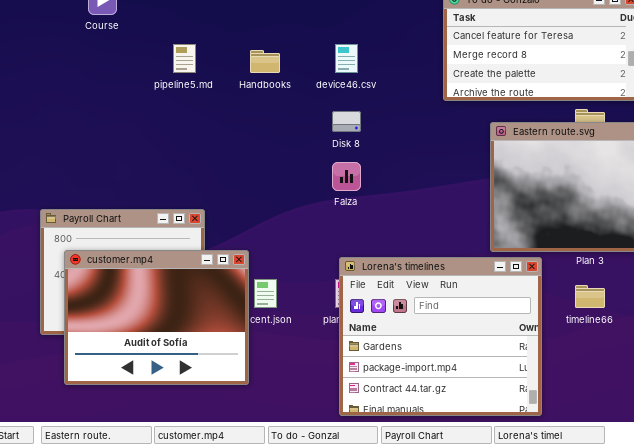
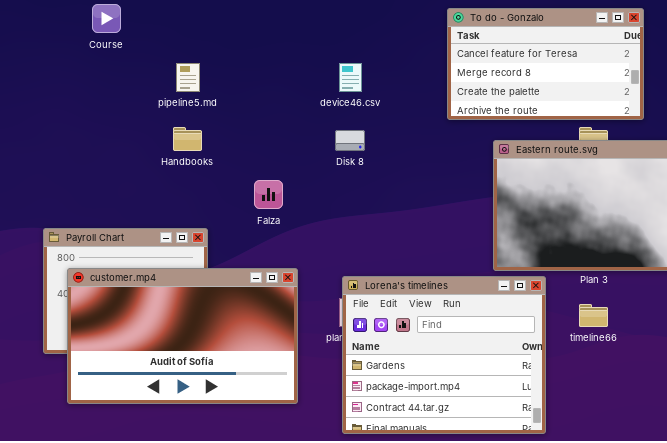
Handbooks: [250,50,280,73] -> [173,127,202,151], moved
Falza: [332,162,361,191] -> [254,180,283,209], moved
customer.mp4: [64,250,249,385] -> [67,268,298,404], resized

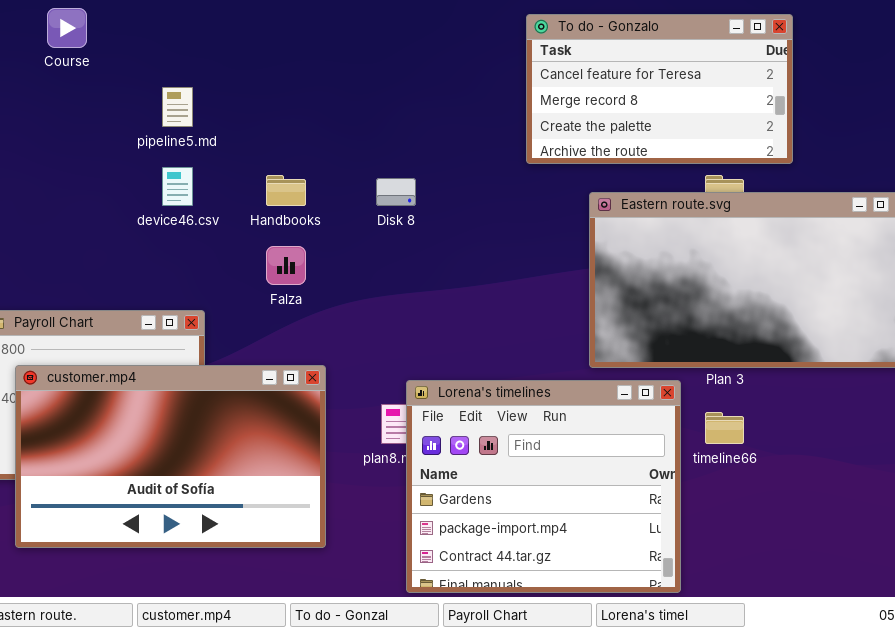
device46.csv: [339,63,362,92] -> [162,167,193,206], moved
Handbooks: [173,127,202,151] -> [266,175,306,206], moved
Lorena's timelines: [342,276,546,434] -> [406,380,681,593], moved

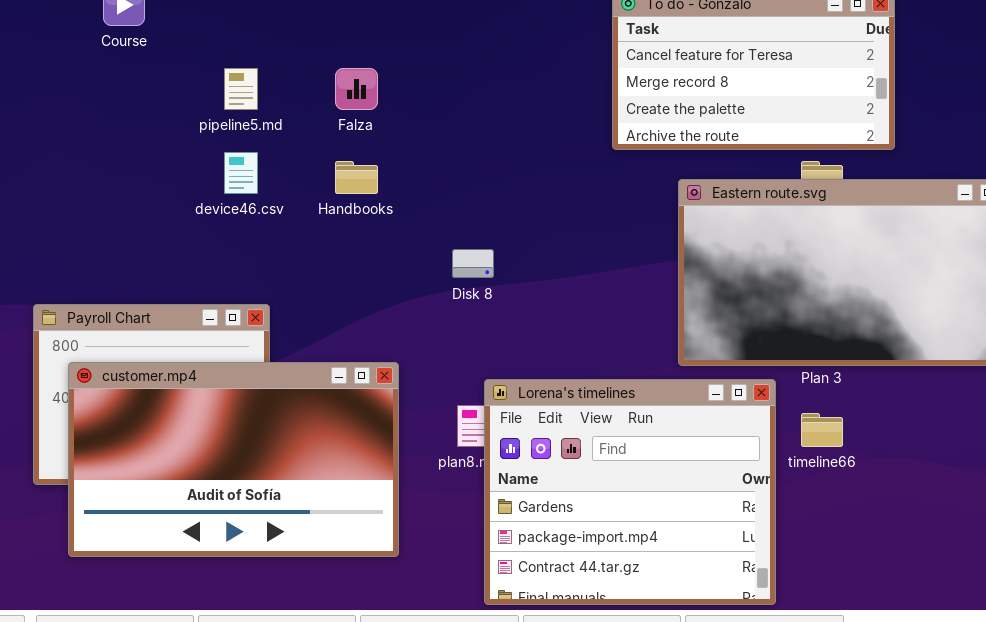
Disk 8: [376,178,416,206] -> [452,249,494,278], moved
Falza: [266,246,306,285] -> [335,68,378,110], moved

